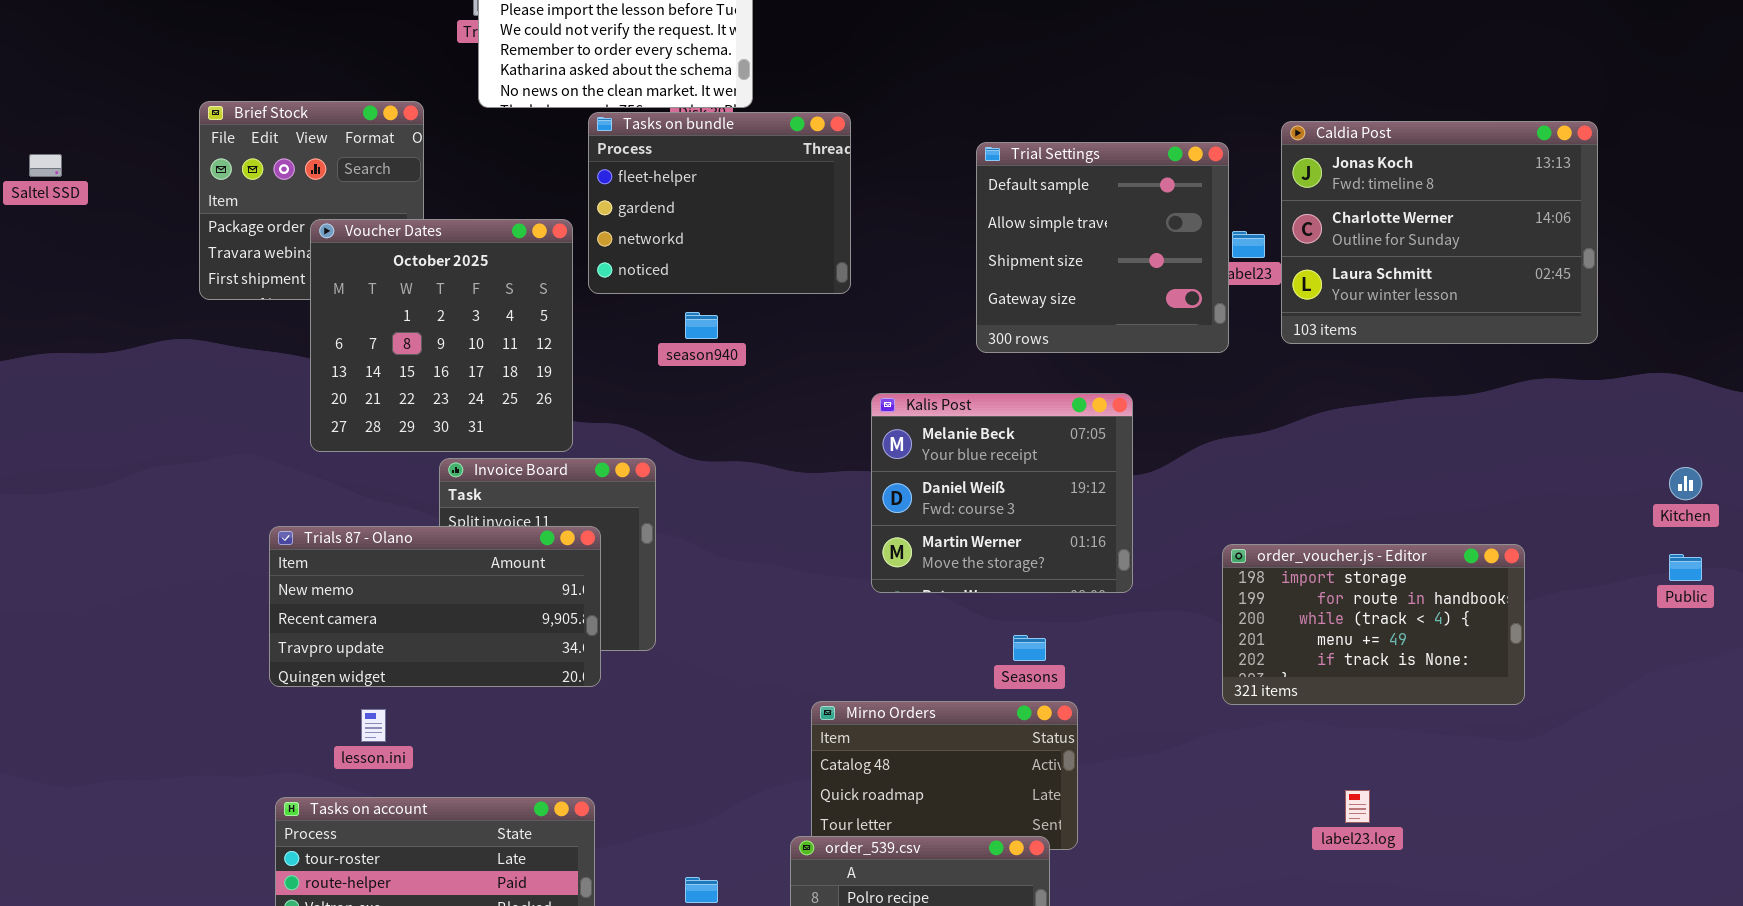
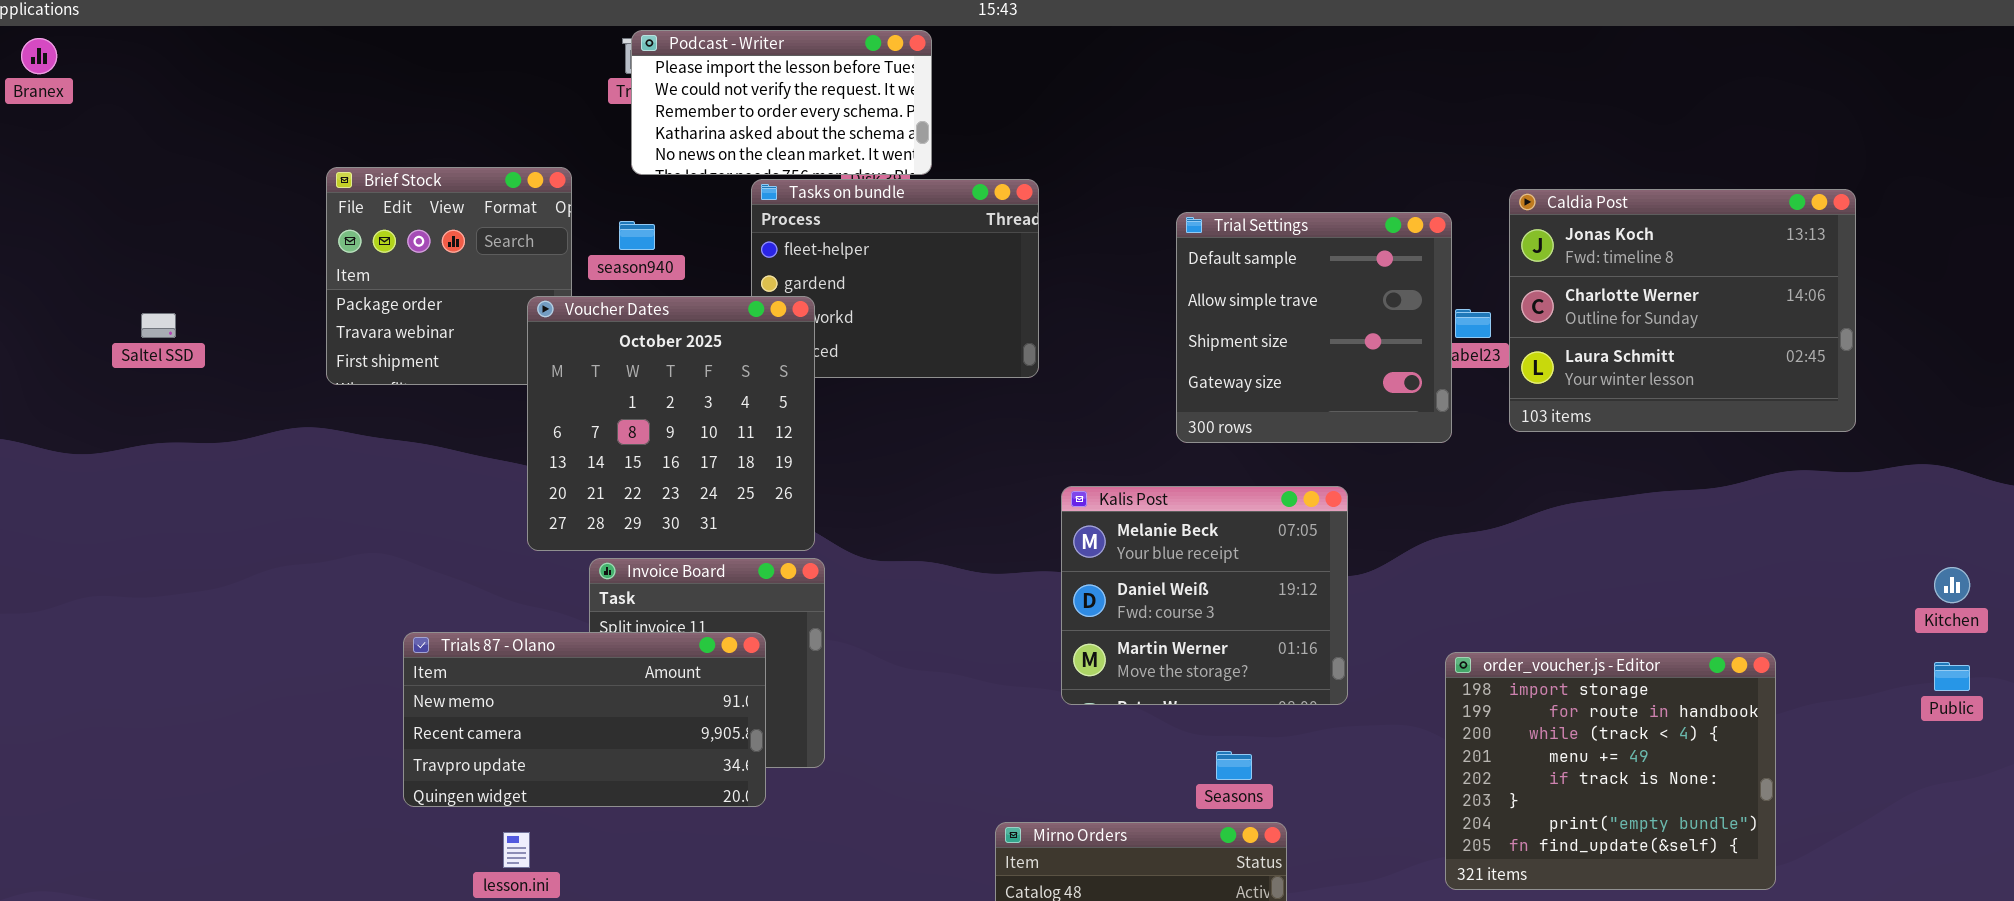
Saltel SSD: [29,154,62,177] -> [141,313,176,338], moved
Voucher Dates: [310,219,573,452] -> [527,296,815,551], moved
season940: [685,312,718,339] -> [619,221,655,250], moved
order_voucher.js - Editor: [1222,544,1525,705] -> [1445,652,1776,890], resized

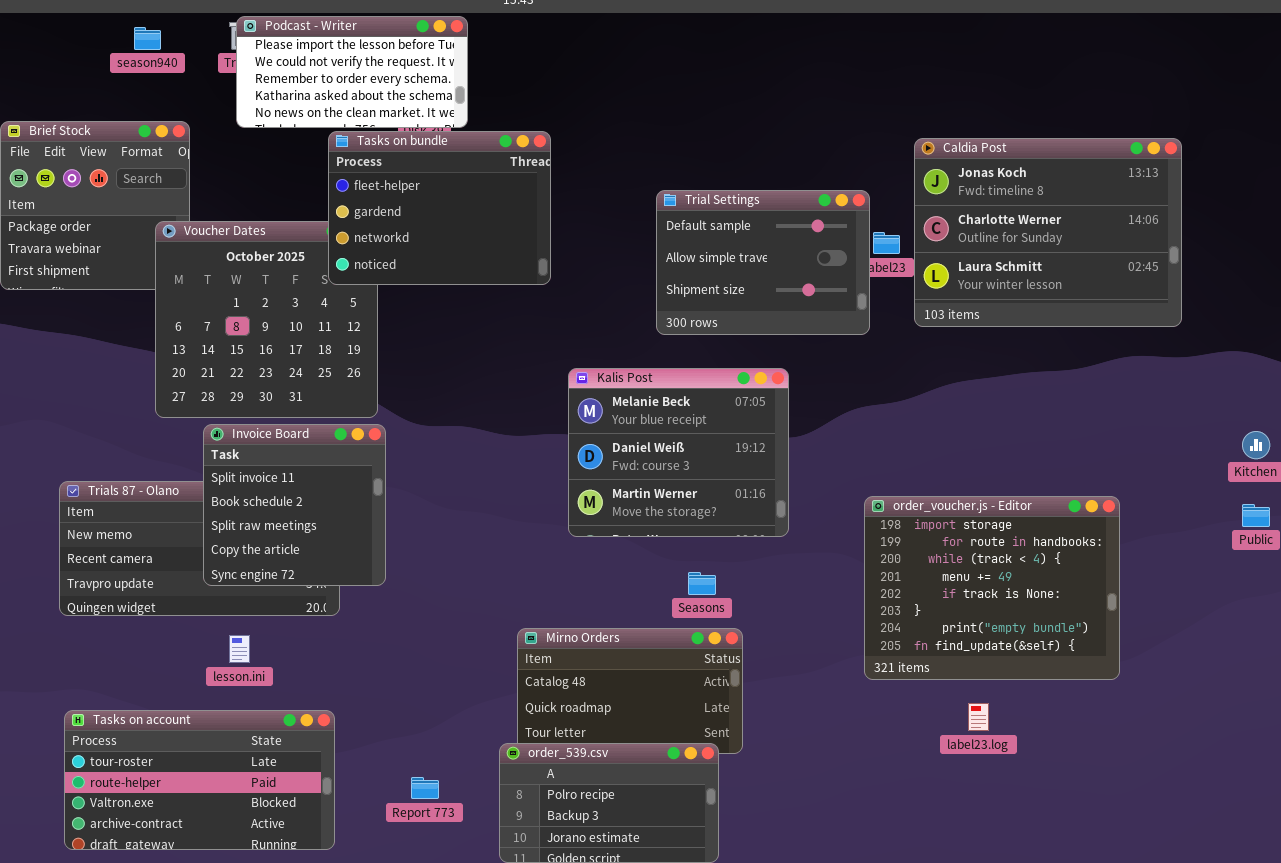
Tasks on bundle: [751,179,1039,378] -> [328,131,551,285], raised
Trial Settings: [1176,212,1452,443] -> [656,190,870,335], resized
season940: [619,221,655,250] -> [134,27,161,50], moved
Invoice Board: [589,558,825,768] -> [203,424,386,586], raised
lesson.ini: [503,832,530,868] -> [229,635,250,663], moved

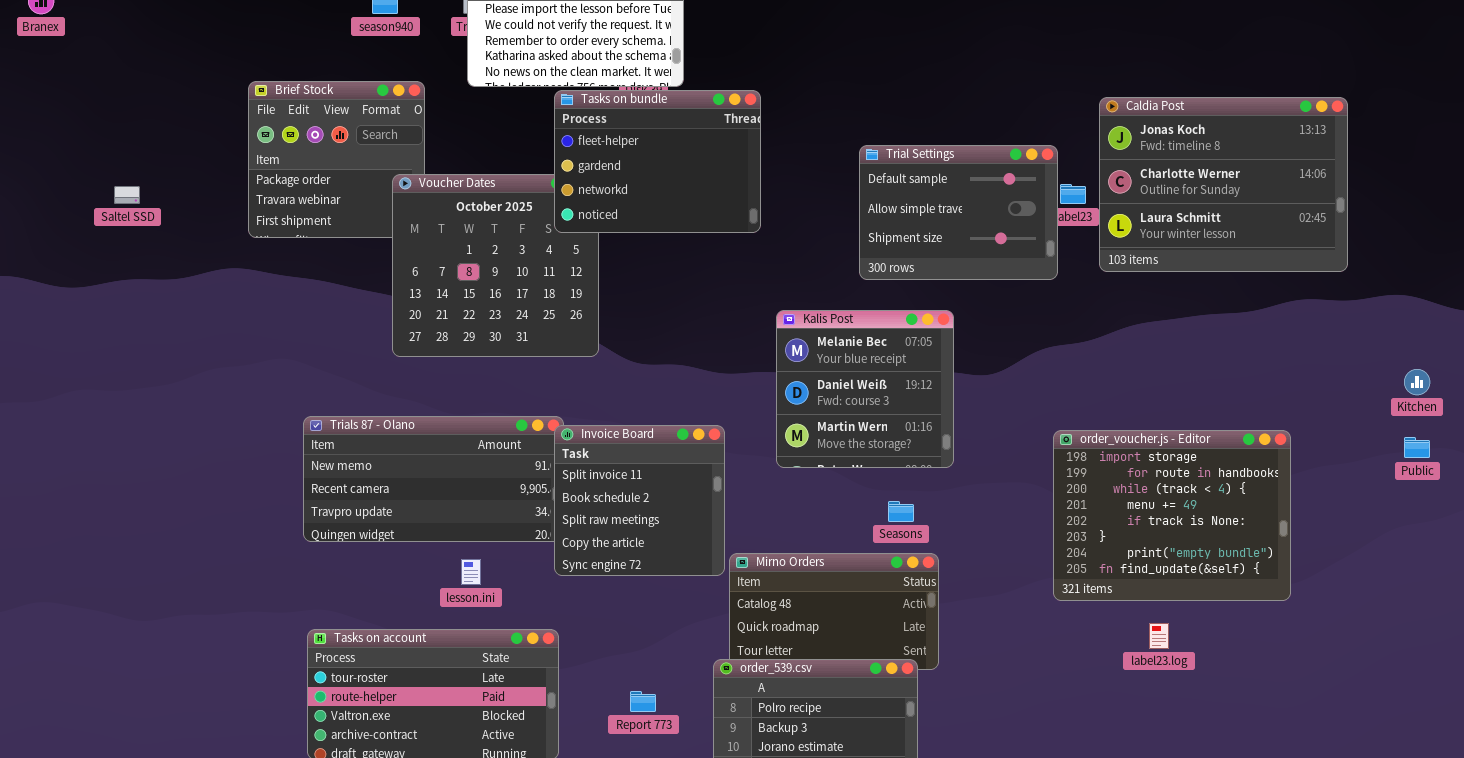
Kalis Post: [568,368,789,537] -> [776,310,954,468], resized
Invoice Board: [203,424,386,586] -> [554,425,725,576], moved

